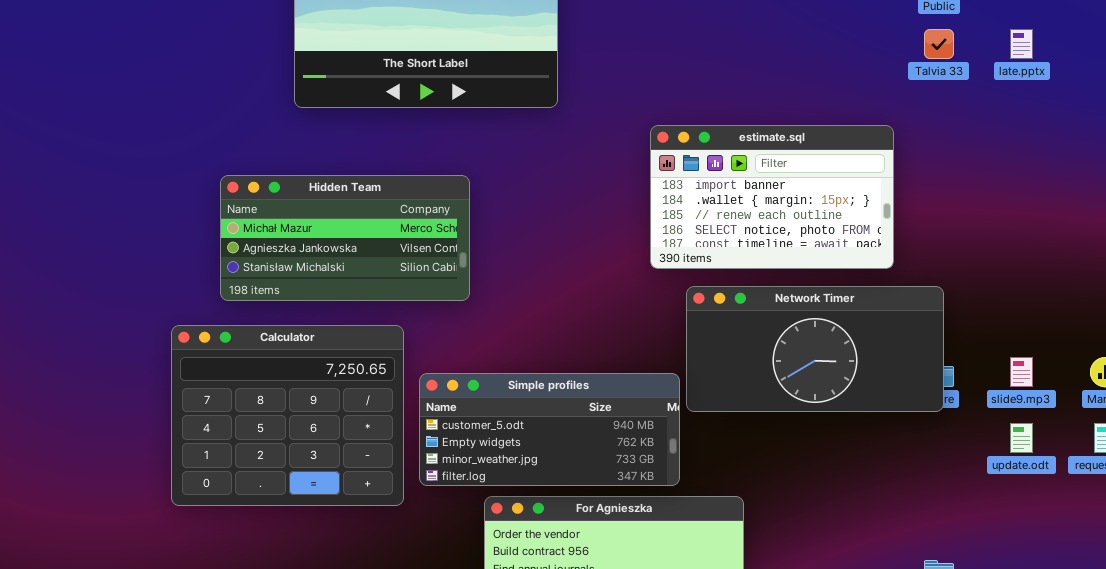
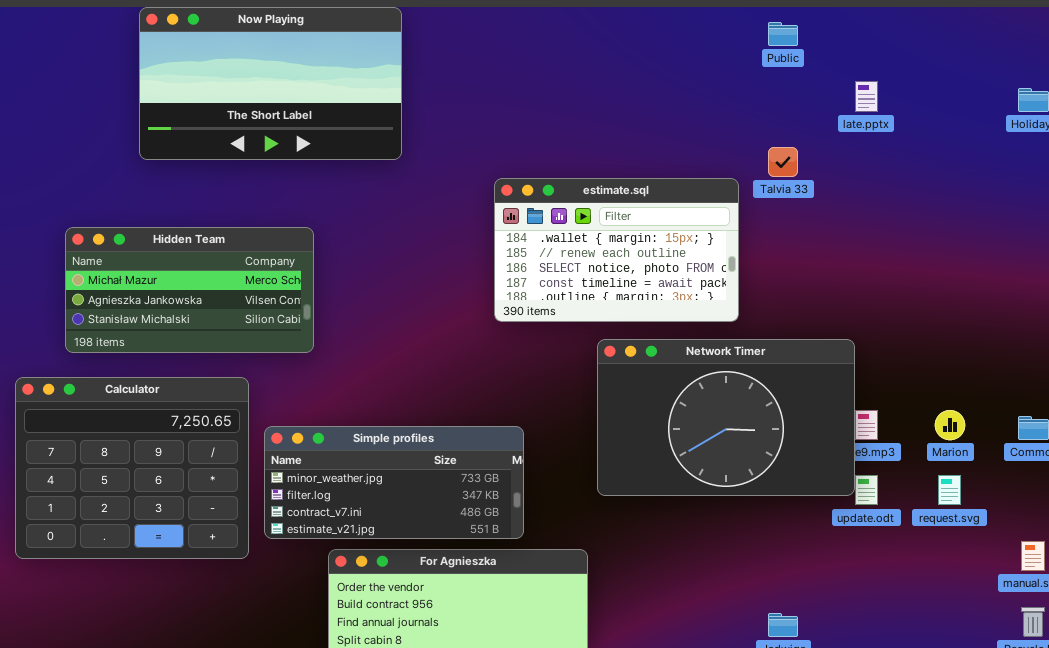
Talvia 33: [924,29,954,59] -> [768,147,798,177], moved
estimate.sql: [650,125,894,269] -> [494,178,739,322], scrolled down 1 row
Network Timer: [686,286,944,412] -> [597,339,855,496], moved, resized
Simple profiles: [419,373,680,486] -> [264,426,524,539], scrolled down 2 rows

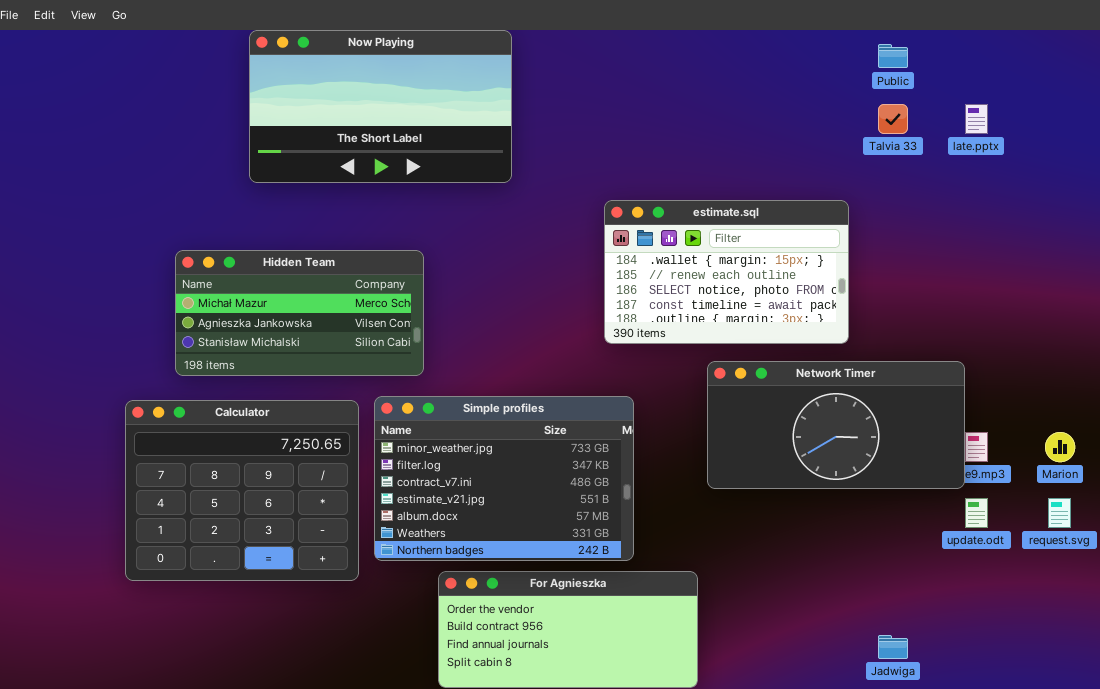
Talvia 33: [768,147,798,177] -> [878,104,908,134], moved
Network Timer: [597,339,855,496] -> [707,361,965,489], resized
Simple profiles: [264,426,524,539] -> [374,396,634,561], resized

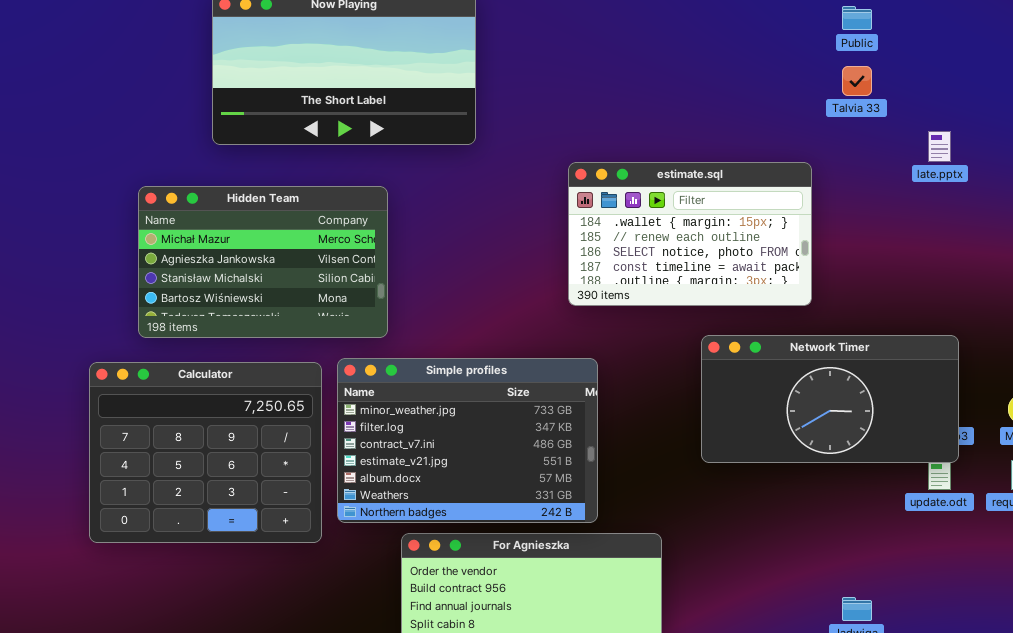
late.pptx: [965,104,988,134] -> [928,131,951,162], moved
Hidden Team: [175,250,424,376] -> [138,186,388,338], resized
Network Timer: [707,361,965,489] -> [701,335,959,463], moved

